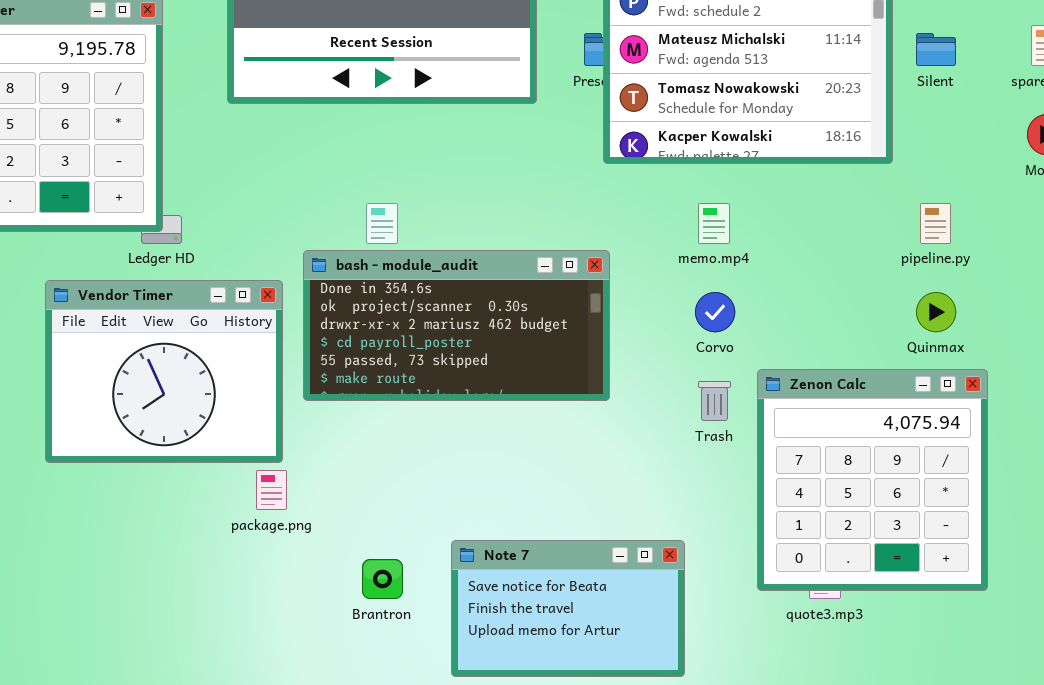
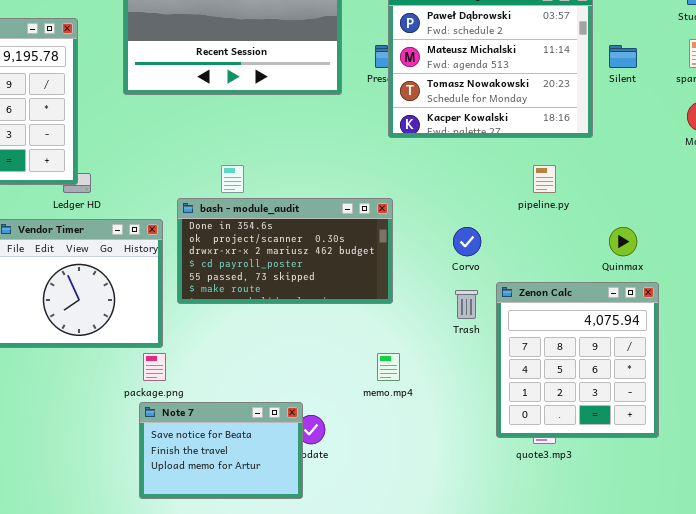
memo.mp4: [698,203,730,244] -> [377,353,400,381], moved
pipeline.py: [920,203,951,244] -> [533,165,556,193], moved
Note 7: [451,540,685,677] -> [139,402,303,499], moved

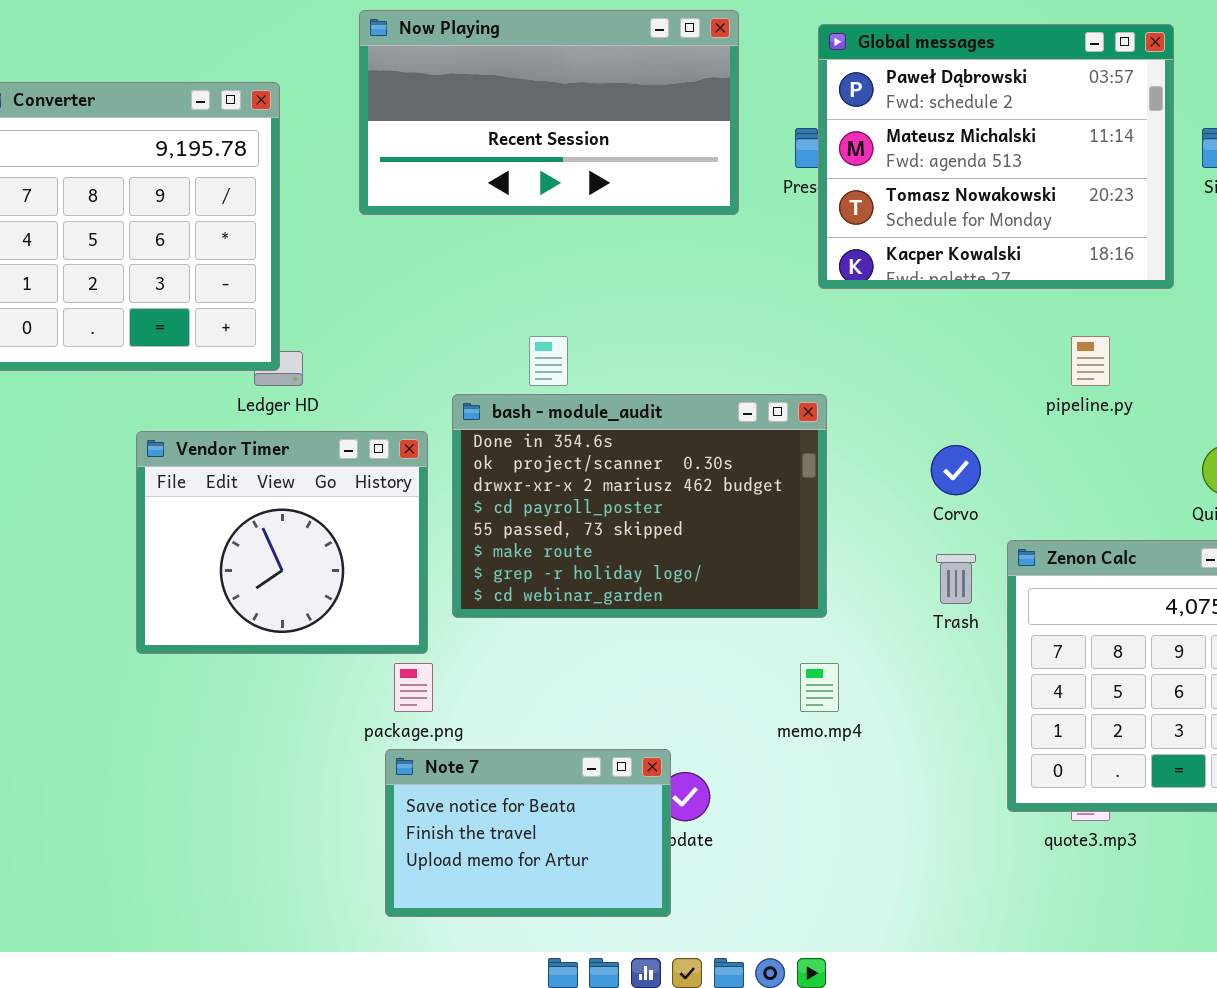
bash - module_audit: [177,198,393,304] -> [452,394,827,618], resized

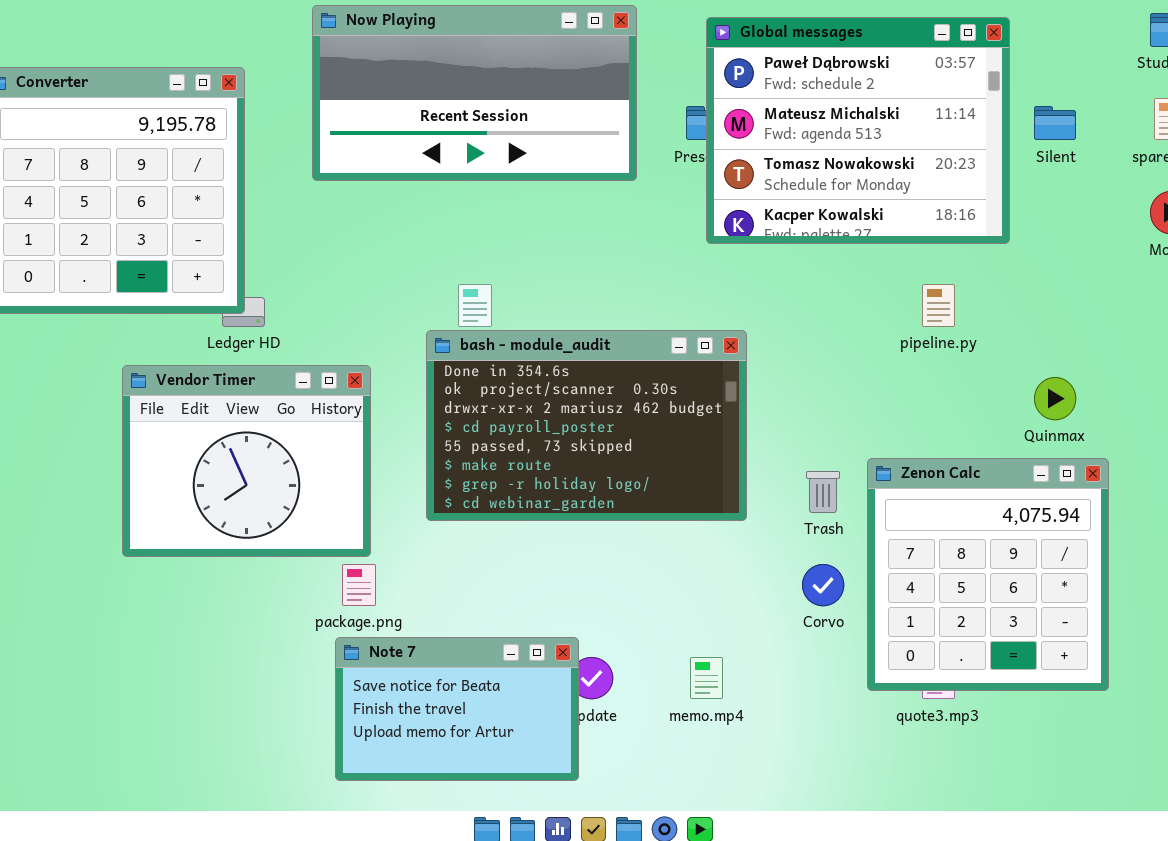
bash - module_audit: [452,394,827,618] -> [426,330,747,521], moved
Corvo: [931,445,981,495] -> [802,564,844,606], moved
memo.mp4: [800,663,839,712] -> [690,657,723,699], moved

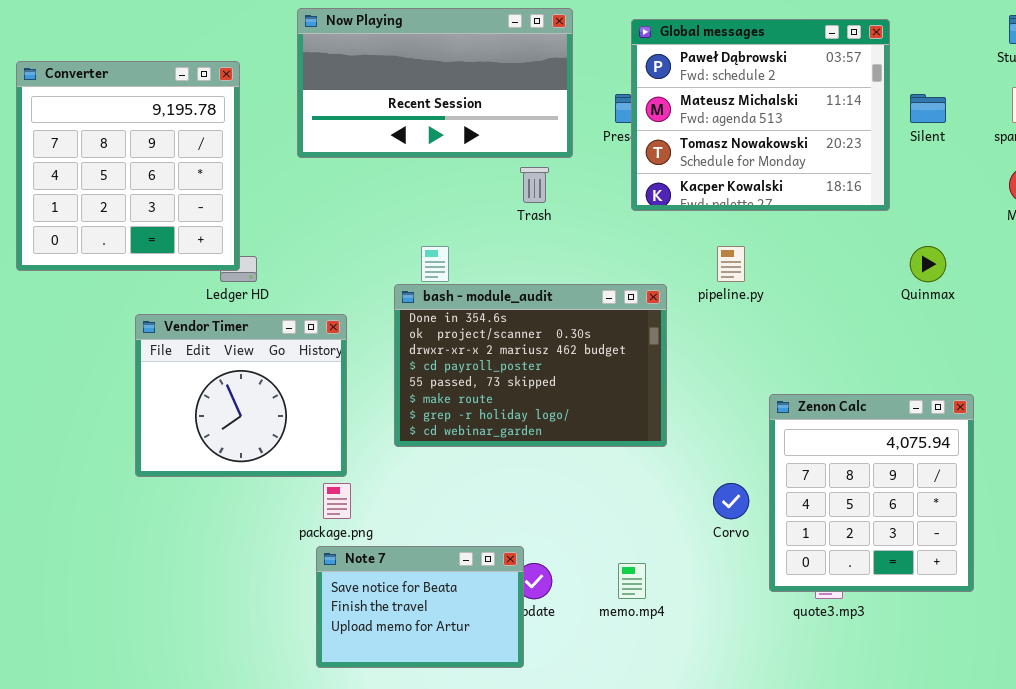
pipeline.py: [922,284,955,327] -> [717,246,745,282], moved
Quinmax: [1034,377,1076,420] -> [910,246,946,282], moved
Trash: [806,471,840,513] -> [520,167,549,203], moved

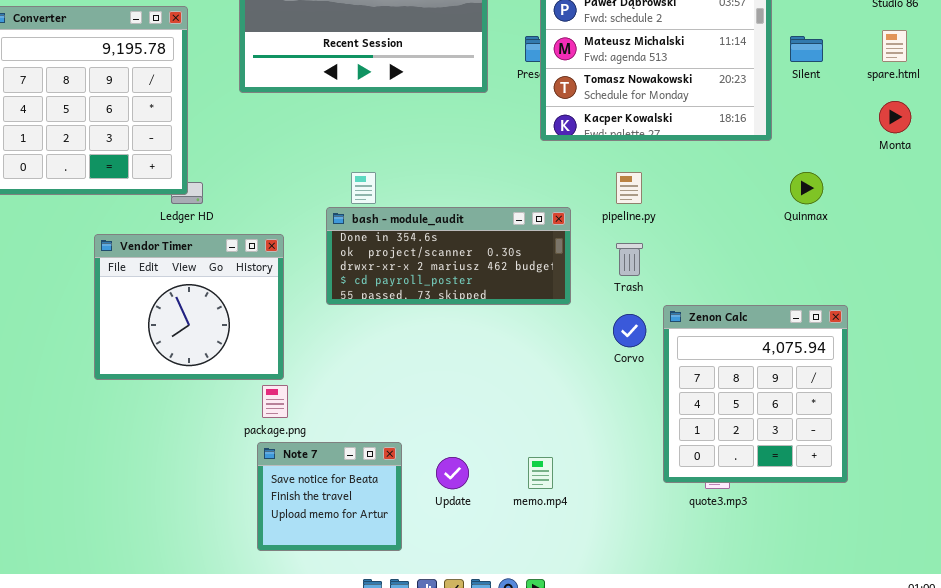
Trash: [520,167,549,203] -> [616,243,643,276], moved
bash - module_audit: [394,284,667,447] -> [326,207,571,305], resized
Corvo: [713,483,749,519] -> [613,314,646,347], moved
Note 7: [316,546,524,668] -> [257,442,402,551], resized

